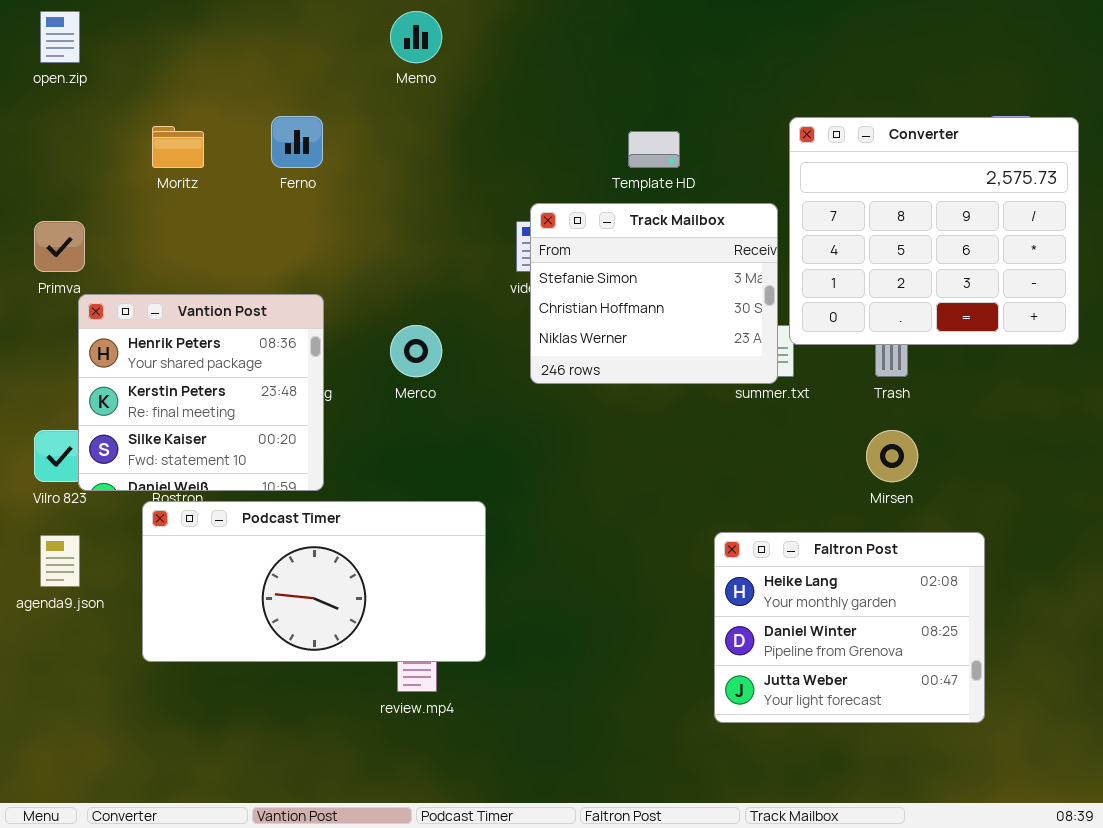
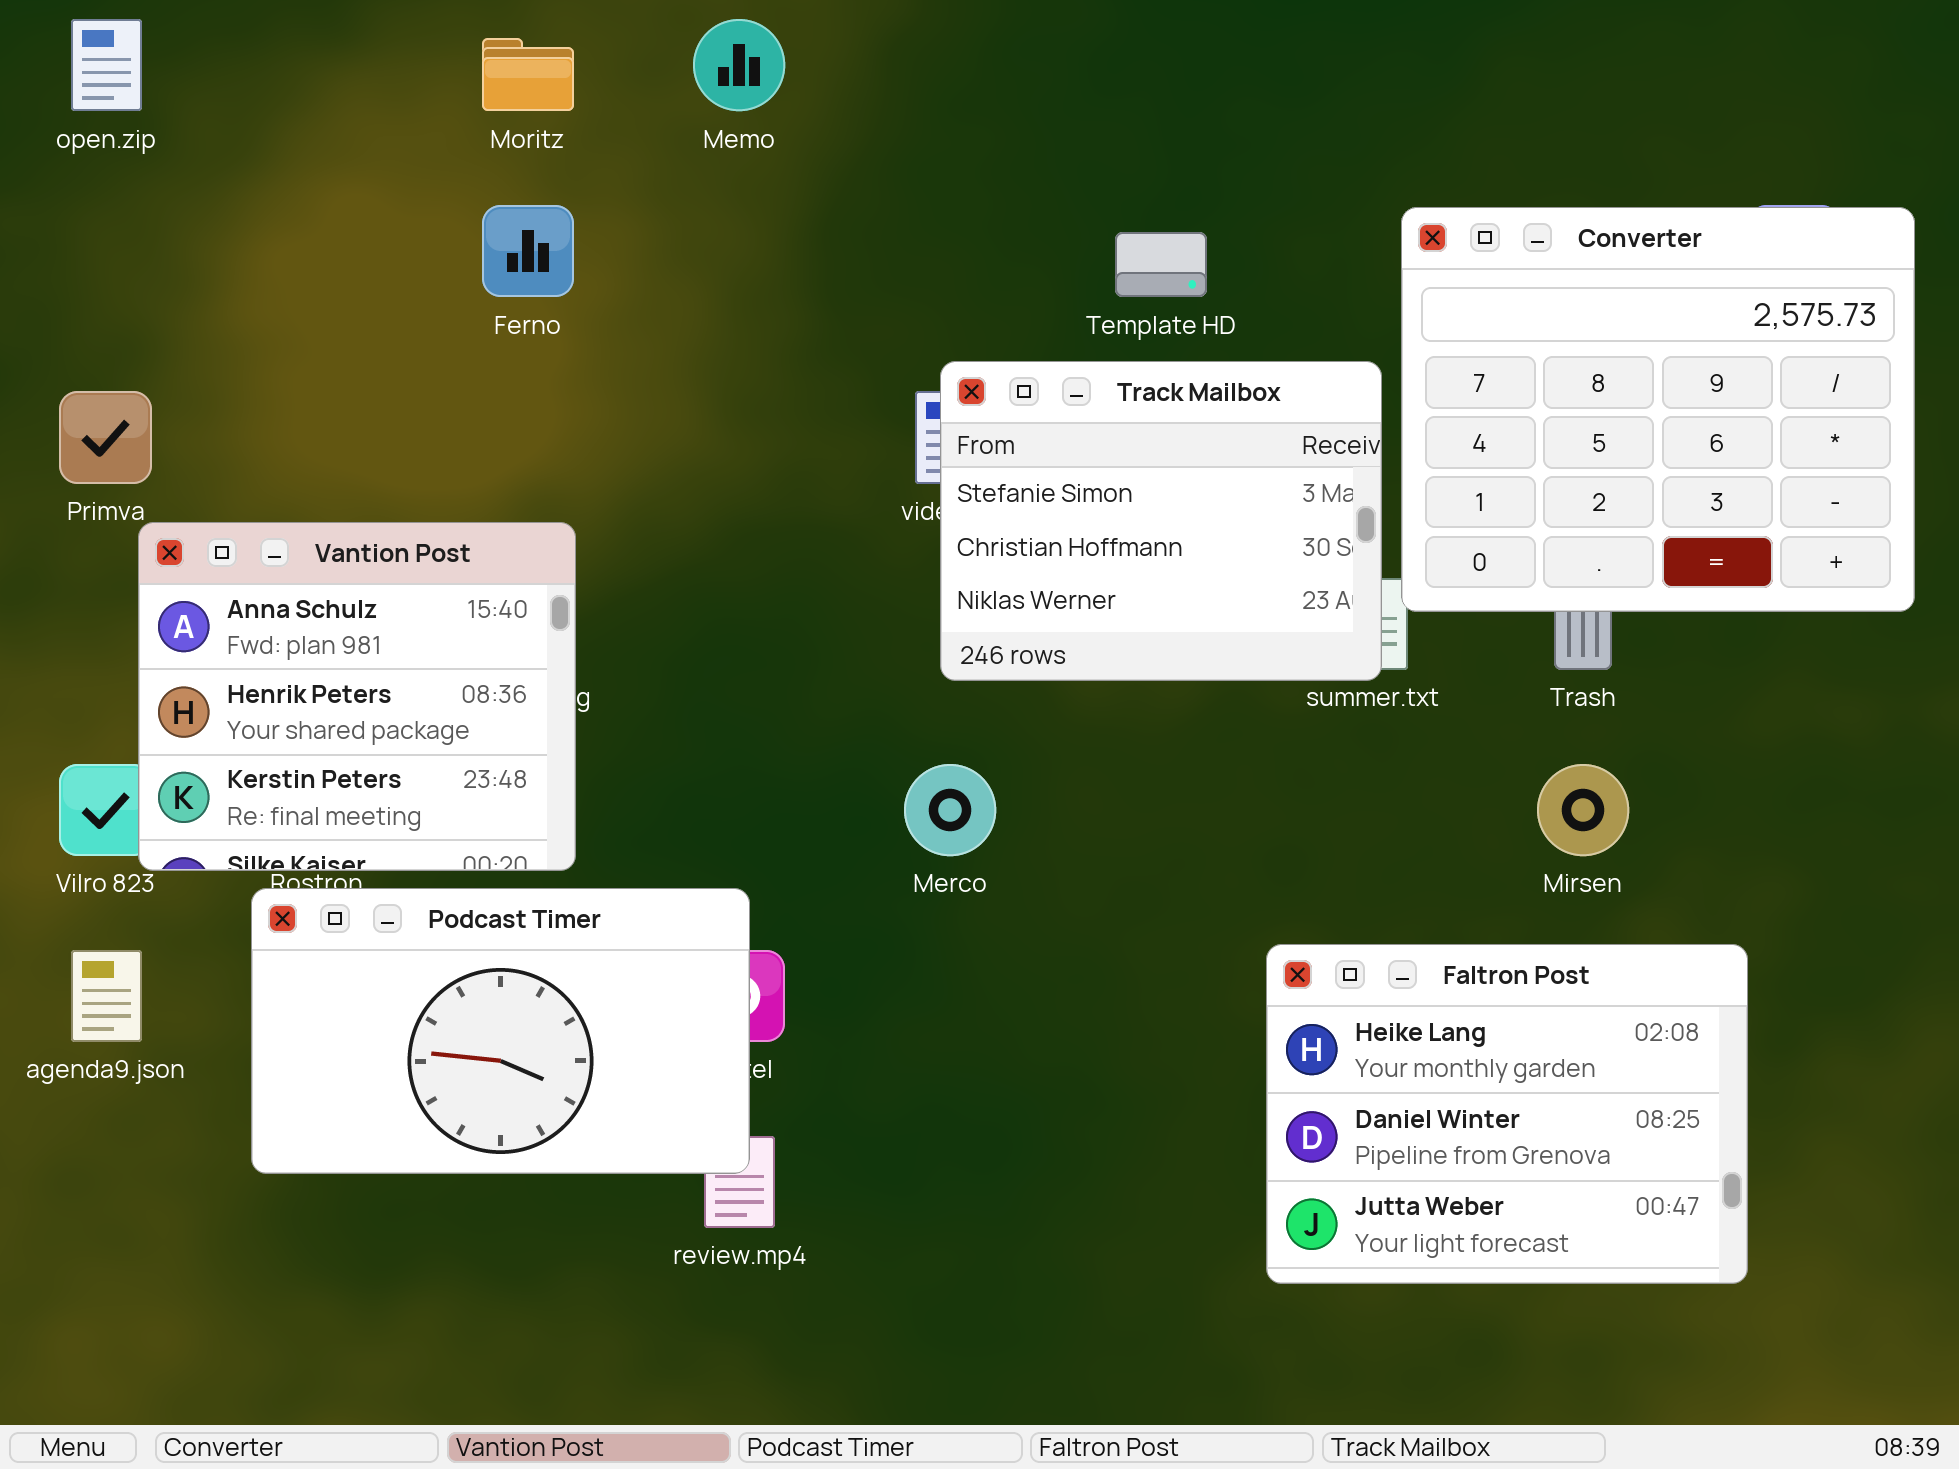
Moritz: [152,126,204,168] -> [482,38,574,111], moved
Vantion Post: [78,294,324,491] -> [138,522,576,871], scrolled up 1 row
Merco: [390,325,442,377] -> [904,764,996,856], moved
Podcast Timer: [142,501,486,662] -> [251,888,750,1174], resized

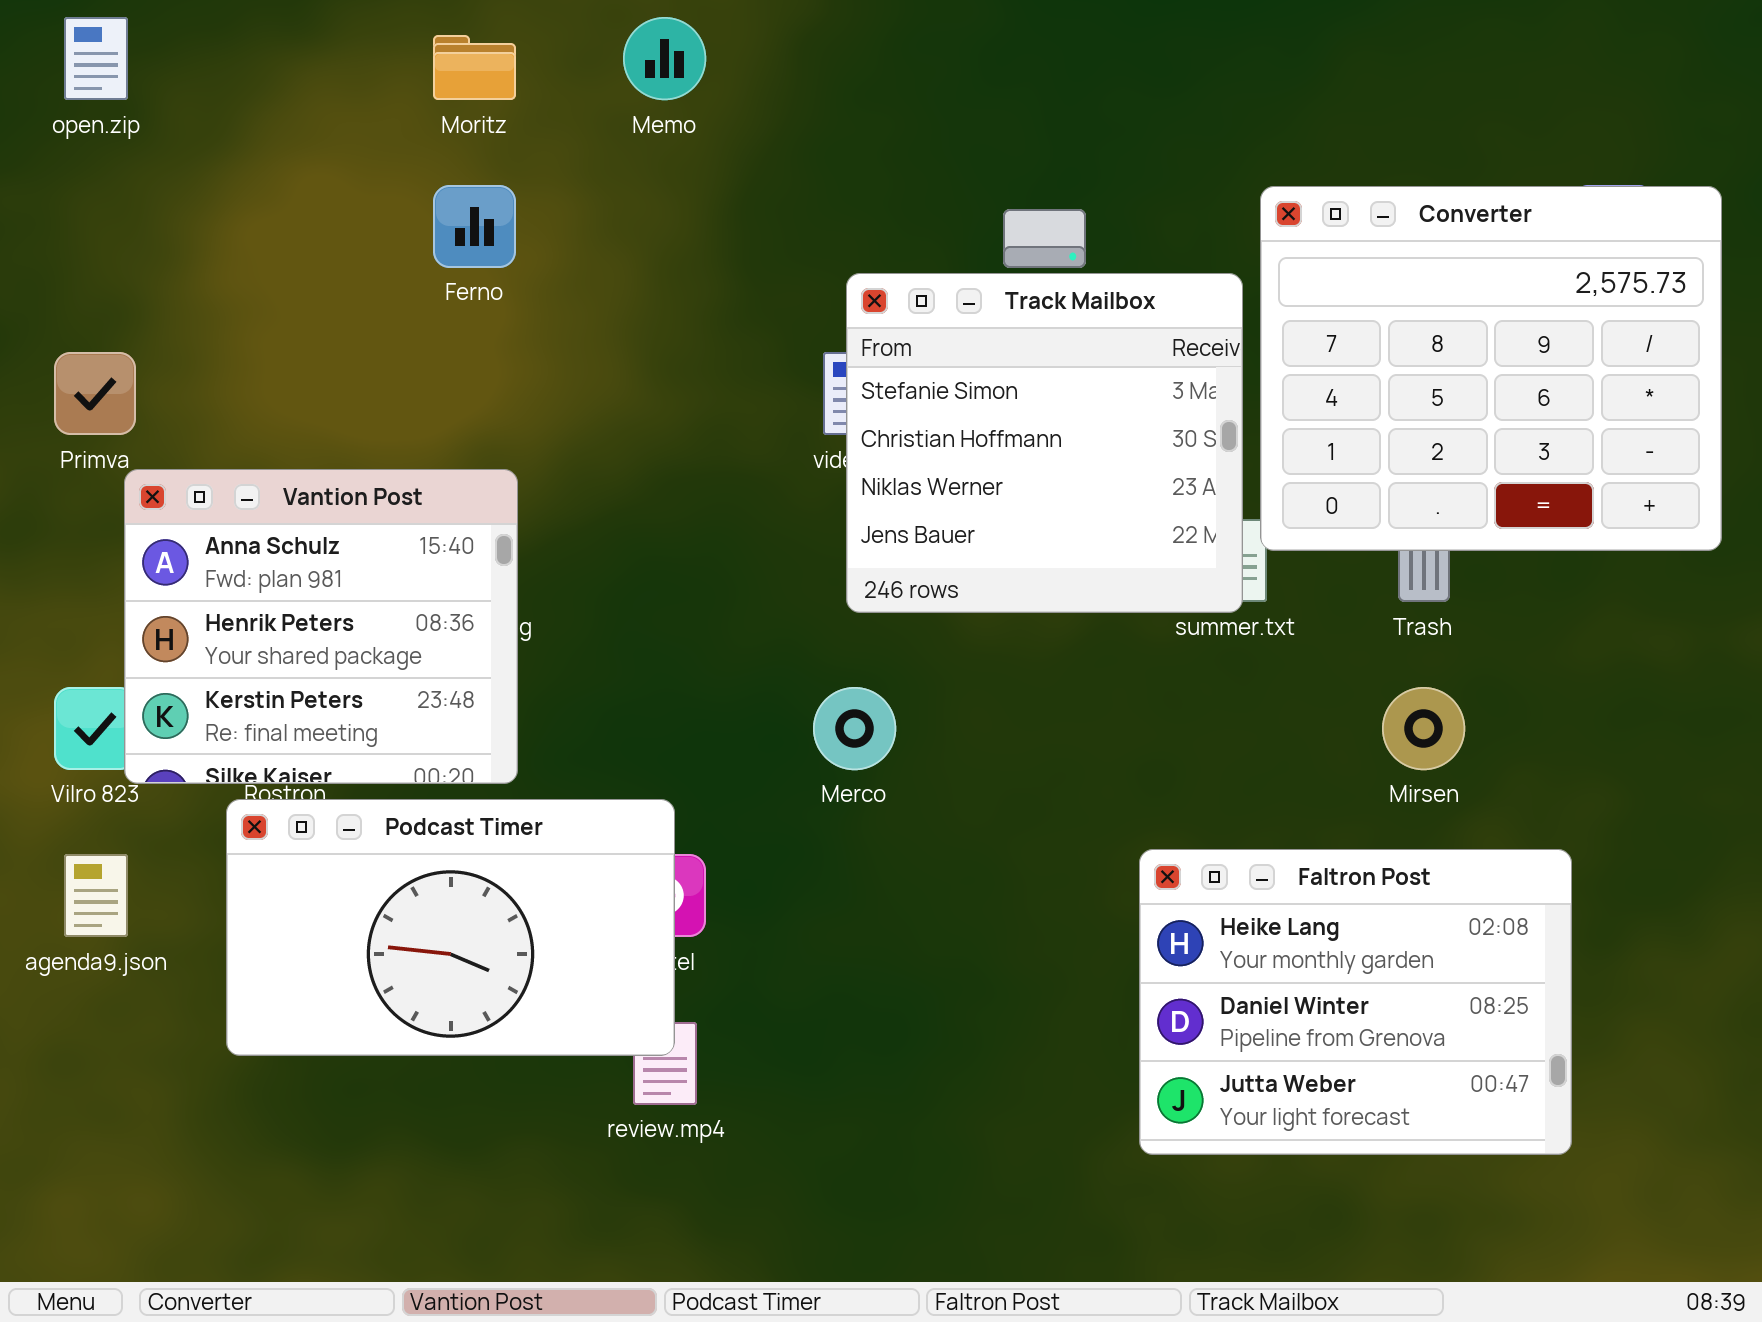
Track Mailbox: [940,361,1382,681] -> [846,273,1243,613], resized

